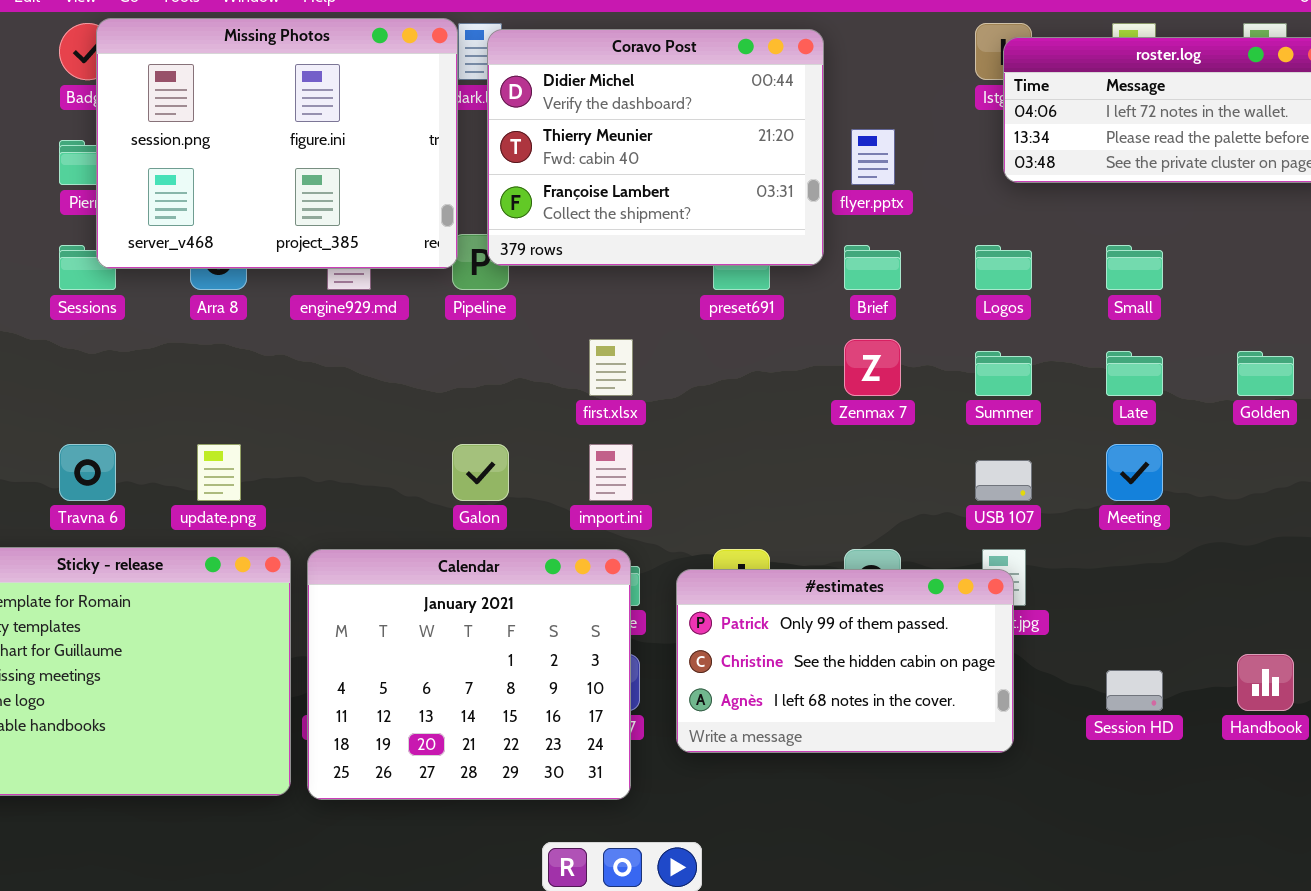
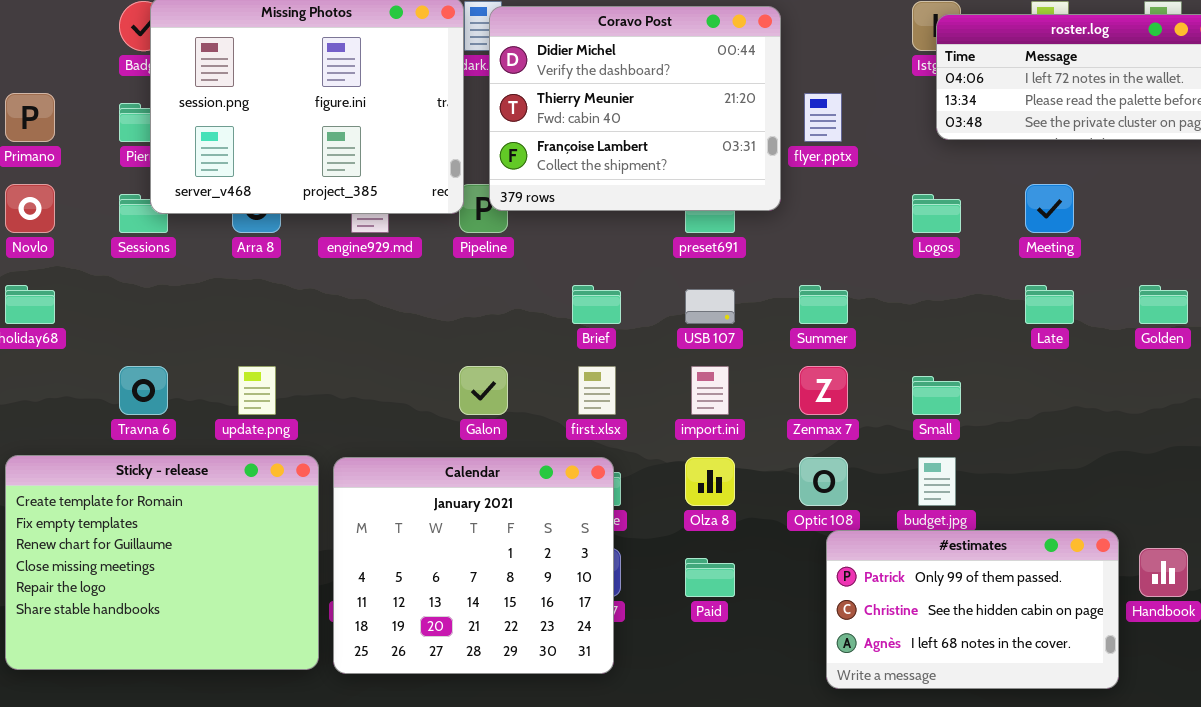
Brief: [844,245,901,290] -> [572,285,621,324], moved
Small: [1106,245,1163,290] -> [912,376,961,415], moved
first.xlsx: [589,339,633,396] -> [578,366,616,415], moved
Zenmax 7: [844,339,901,396] -> [799,366,848,415], moved
Summer: [975,351,1032,396] -> [799,285,848,324], moved
import.ini: [589,444,633,501] -> [691,366,729,415], moved
Meeting: [1106,444,1163,501] -> [1025,184,1074,233], moved
USB 107: [975,460,1032,501] -> [685,289,735,324], moved
#estimates: [676,569,1014,753] -> [826,530,1119,689], moved

